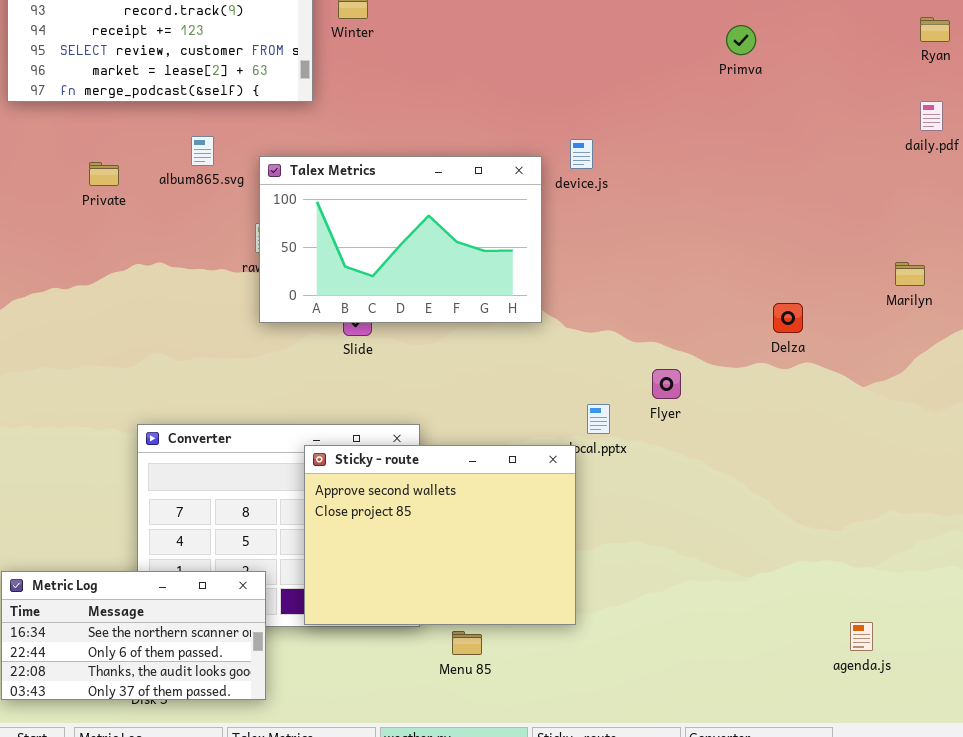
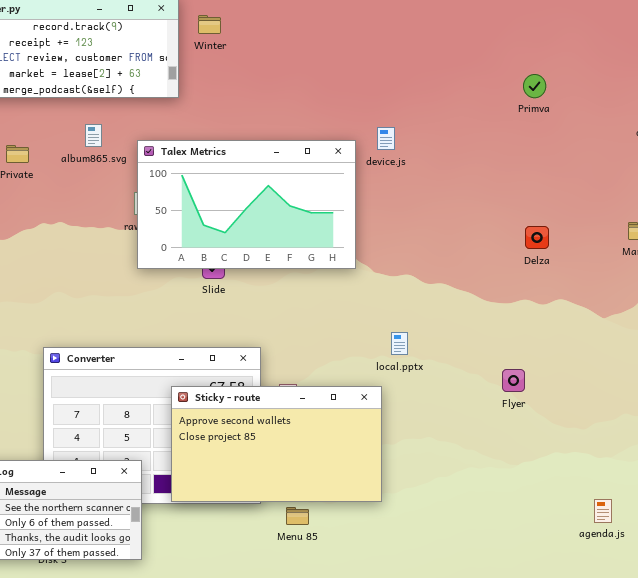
Primva: [726,25,756,55] -> [523,74,546,98], moved
Delza: [773,303,803,333] -> [525,226,549,249], moved
Flyer: [652,369,681,399] -> [502,369,525,392], moved
Sticky - route: [304,445,576,625] -> [171,386,382,502], resized

